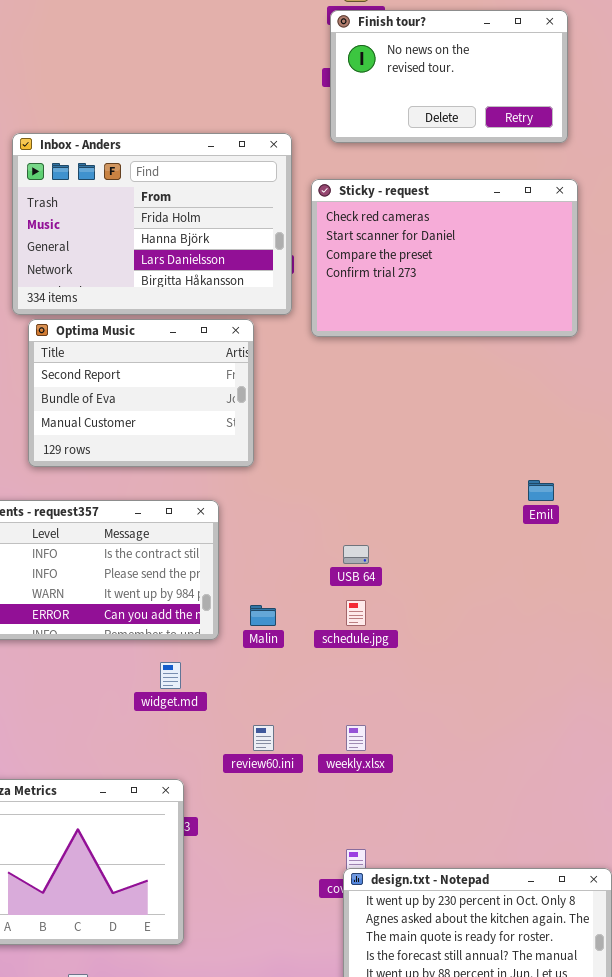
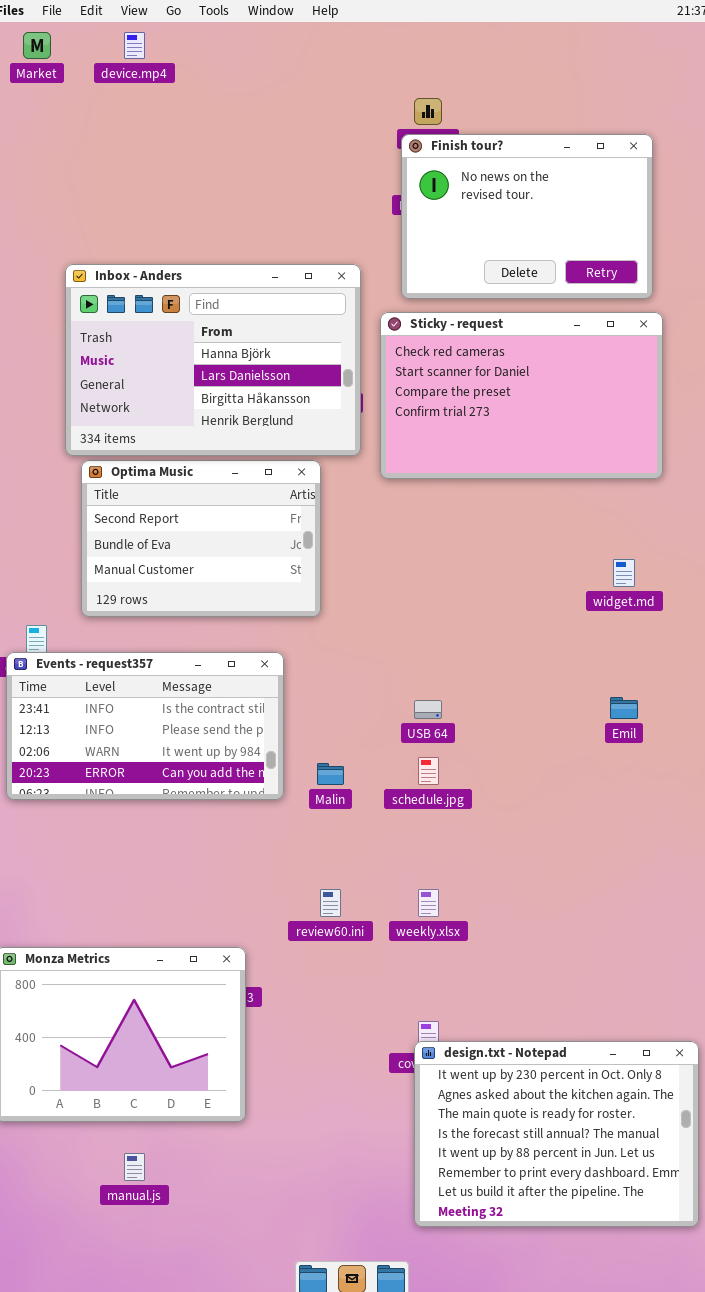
Finish tour?: [330,10,568,143] -> [401,134,653,299], resized
Inbox - Anders: [12,133,292,315] -> [65,264,361,456], scrolled down 1 row
Emil: [528,480,554,501] -> [610,697,638,719], moved
widget.md: [160,662,181,689] -> [613,559,635,587], moved

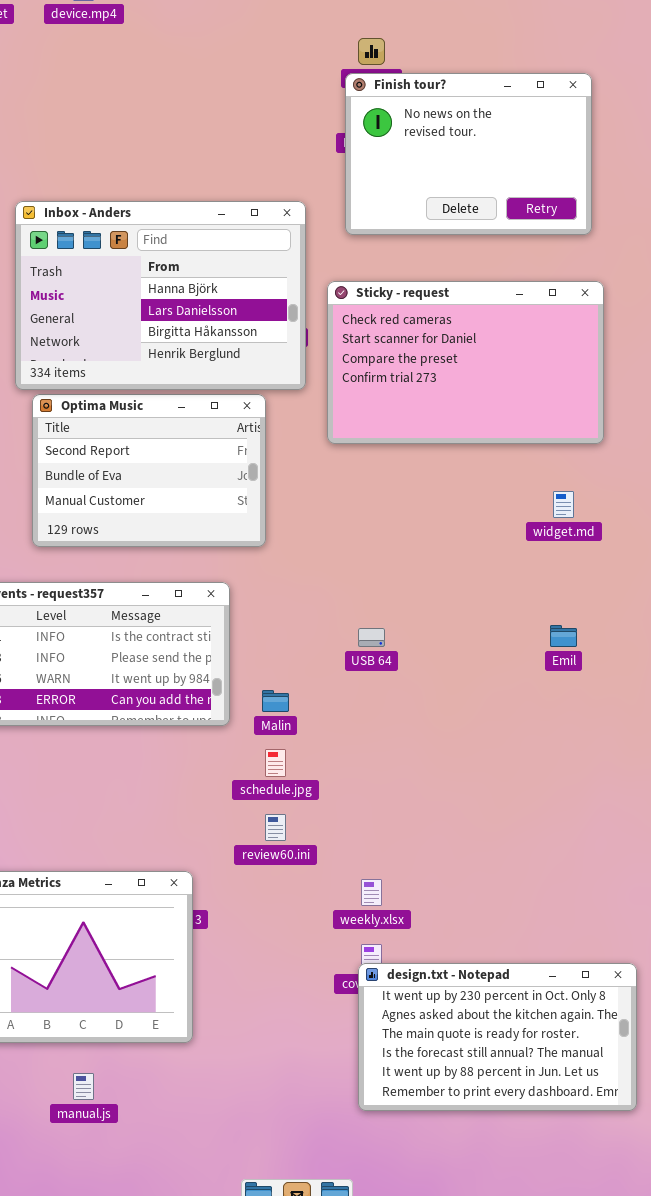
Sticky - request: [380,312,663,479] -> [327,281,604,444], moved
schedule.jpg: [418,757,439,785] -> [265,749,286,777], moved
weekly.xlsx: [418,889,439,917] -> [361,879,382,906], moved
design.txt - Notepad: [414,1041,699,1227] -> [358,963,637,1111], resized

